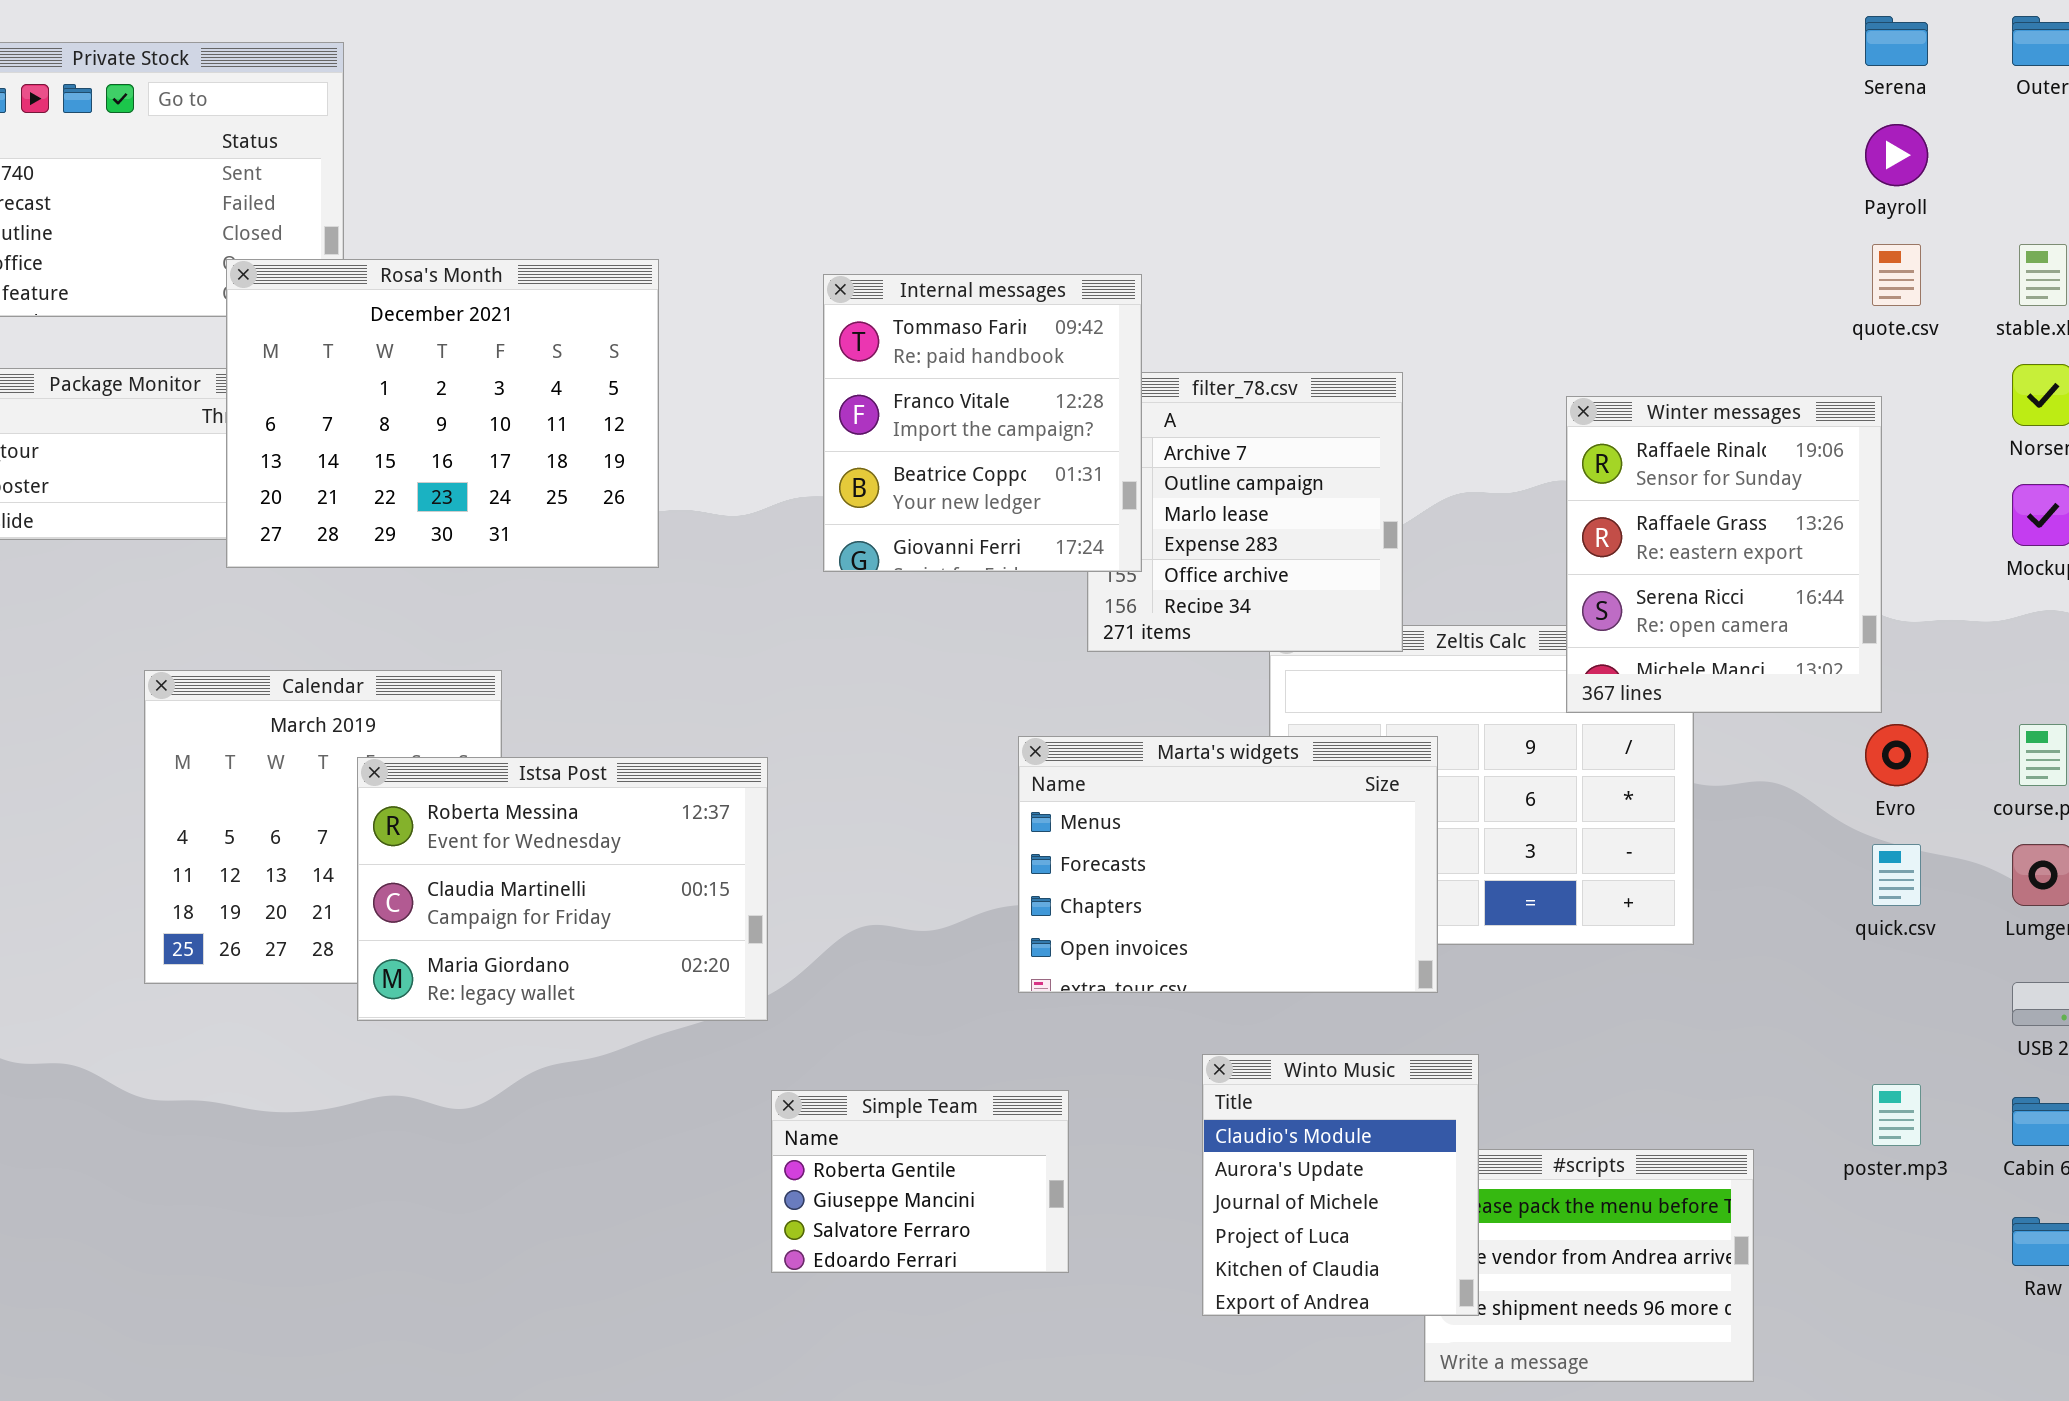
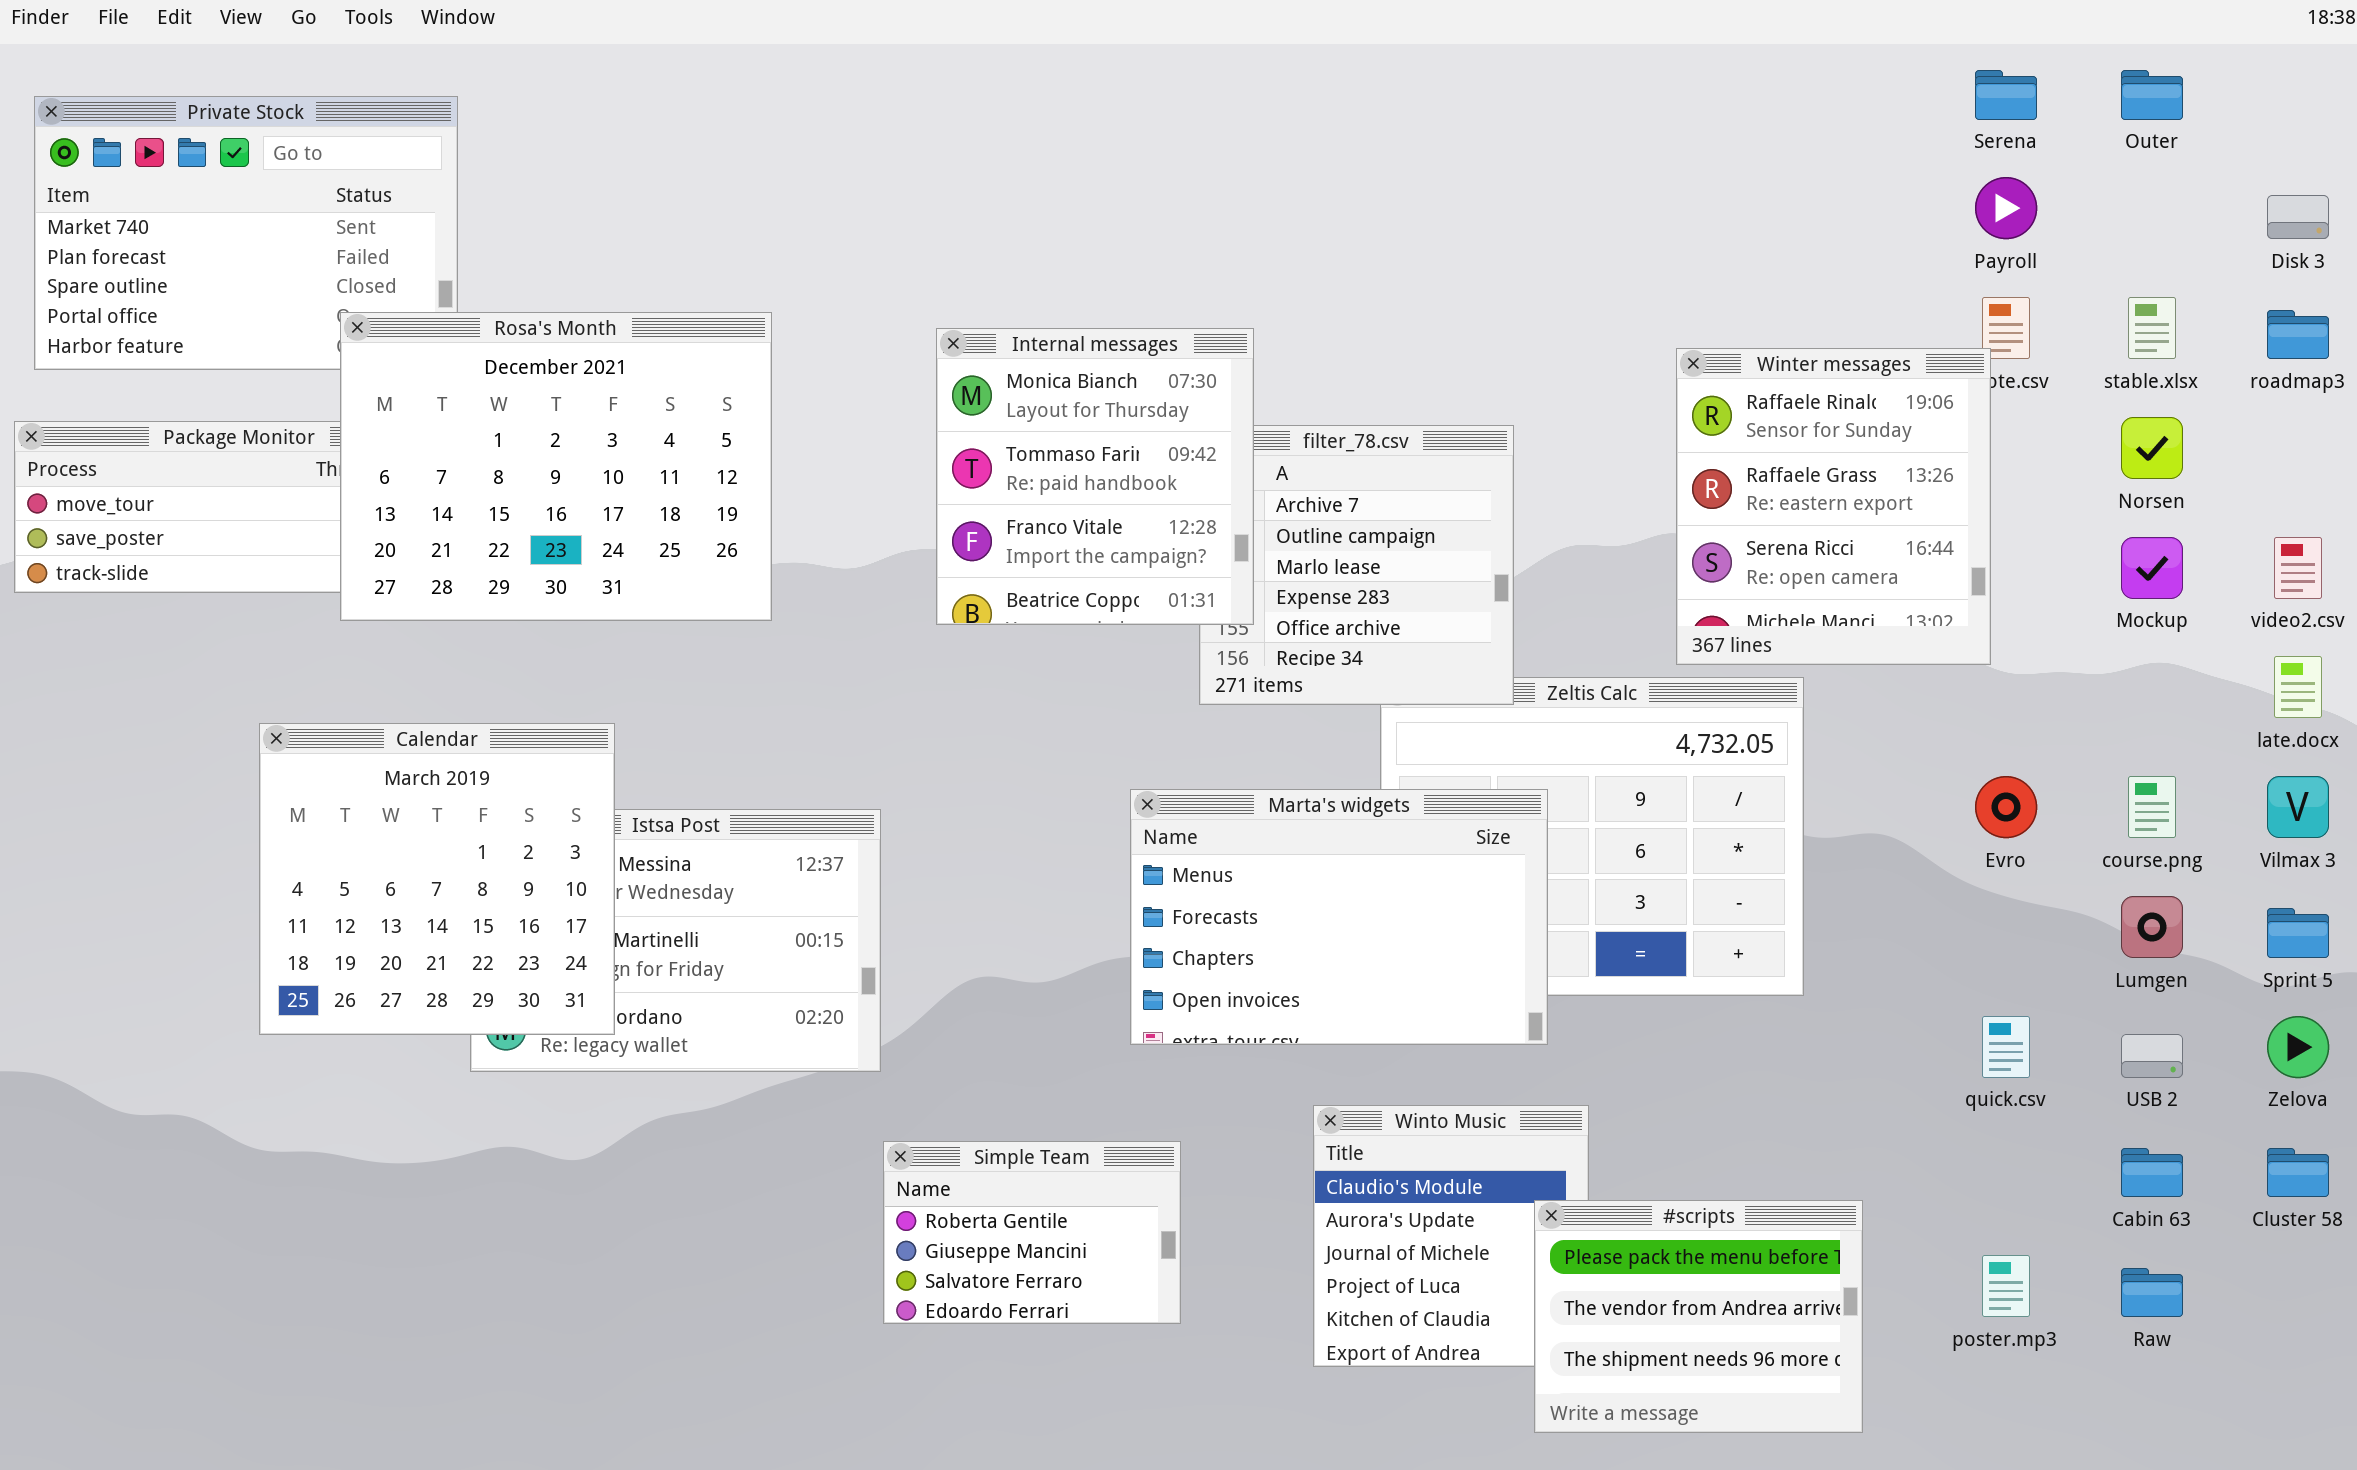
Internal messages: [823,274,1142,572] -> [936,328,1254,625], scrolled up 1 row
Winter messages: [1566,396,1882,713] -> [1676,348,1991,665], moved
Calendar: [144,670,502,984] -> [259,723,615,1035], raised
quick.csv: [1872,844,1921,906] -> [1982,1016,2030,1078], moved
poster.mp3: [1872,1084,1921,1146] -> [1982,1255,2030,1317], moved
#scripts: [1424,1149,1754,1382] -> [1534,1200,1863,1433], raised

